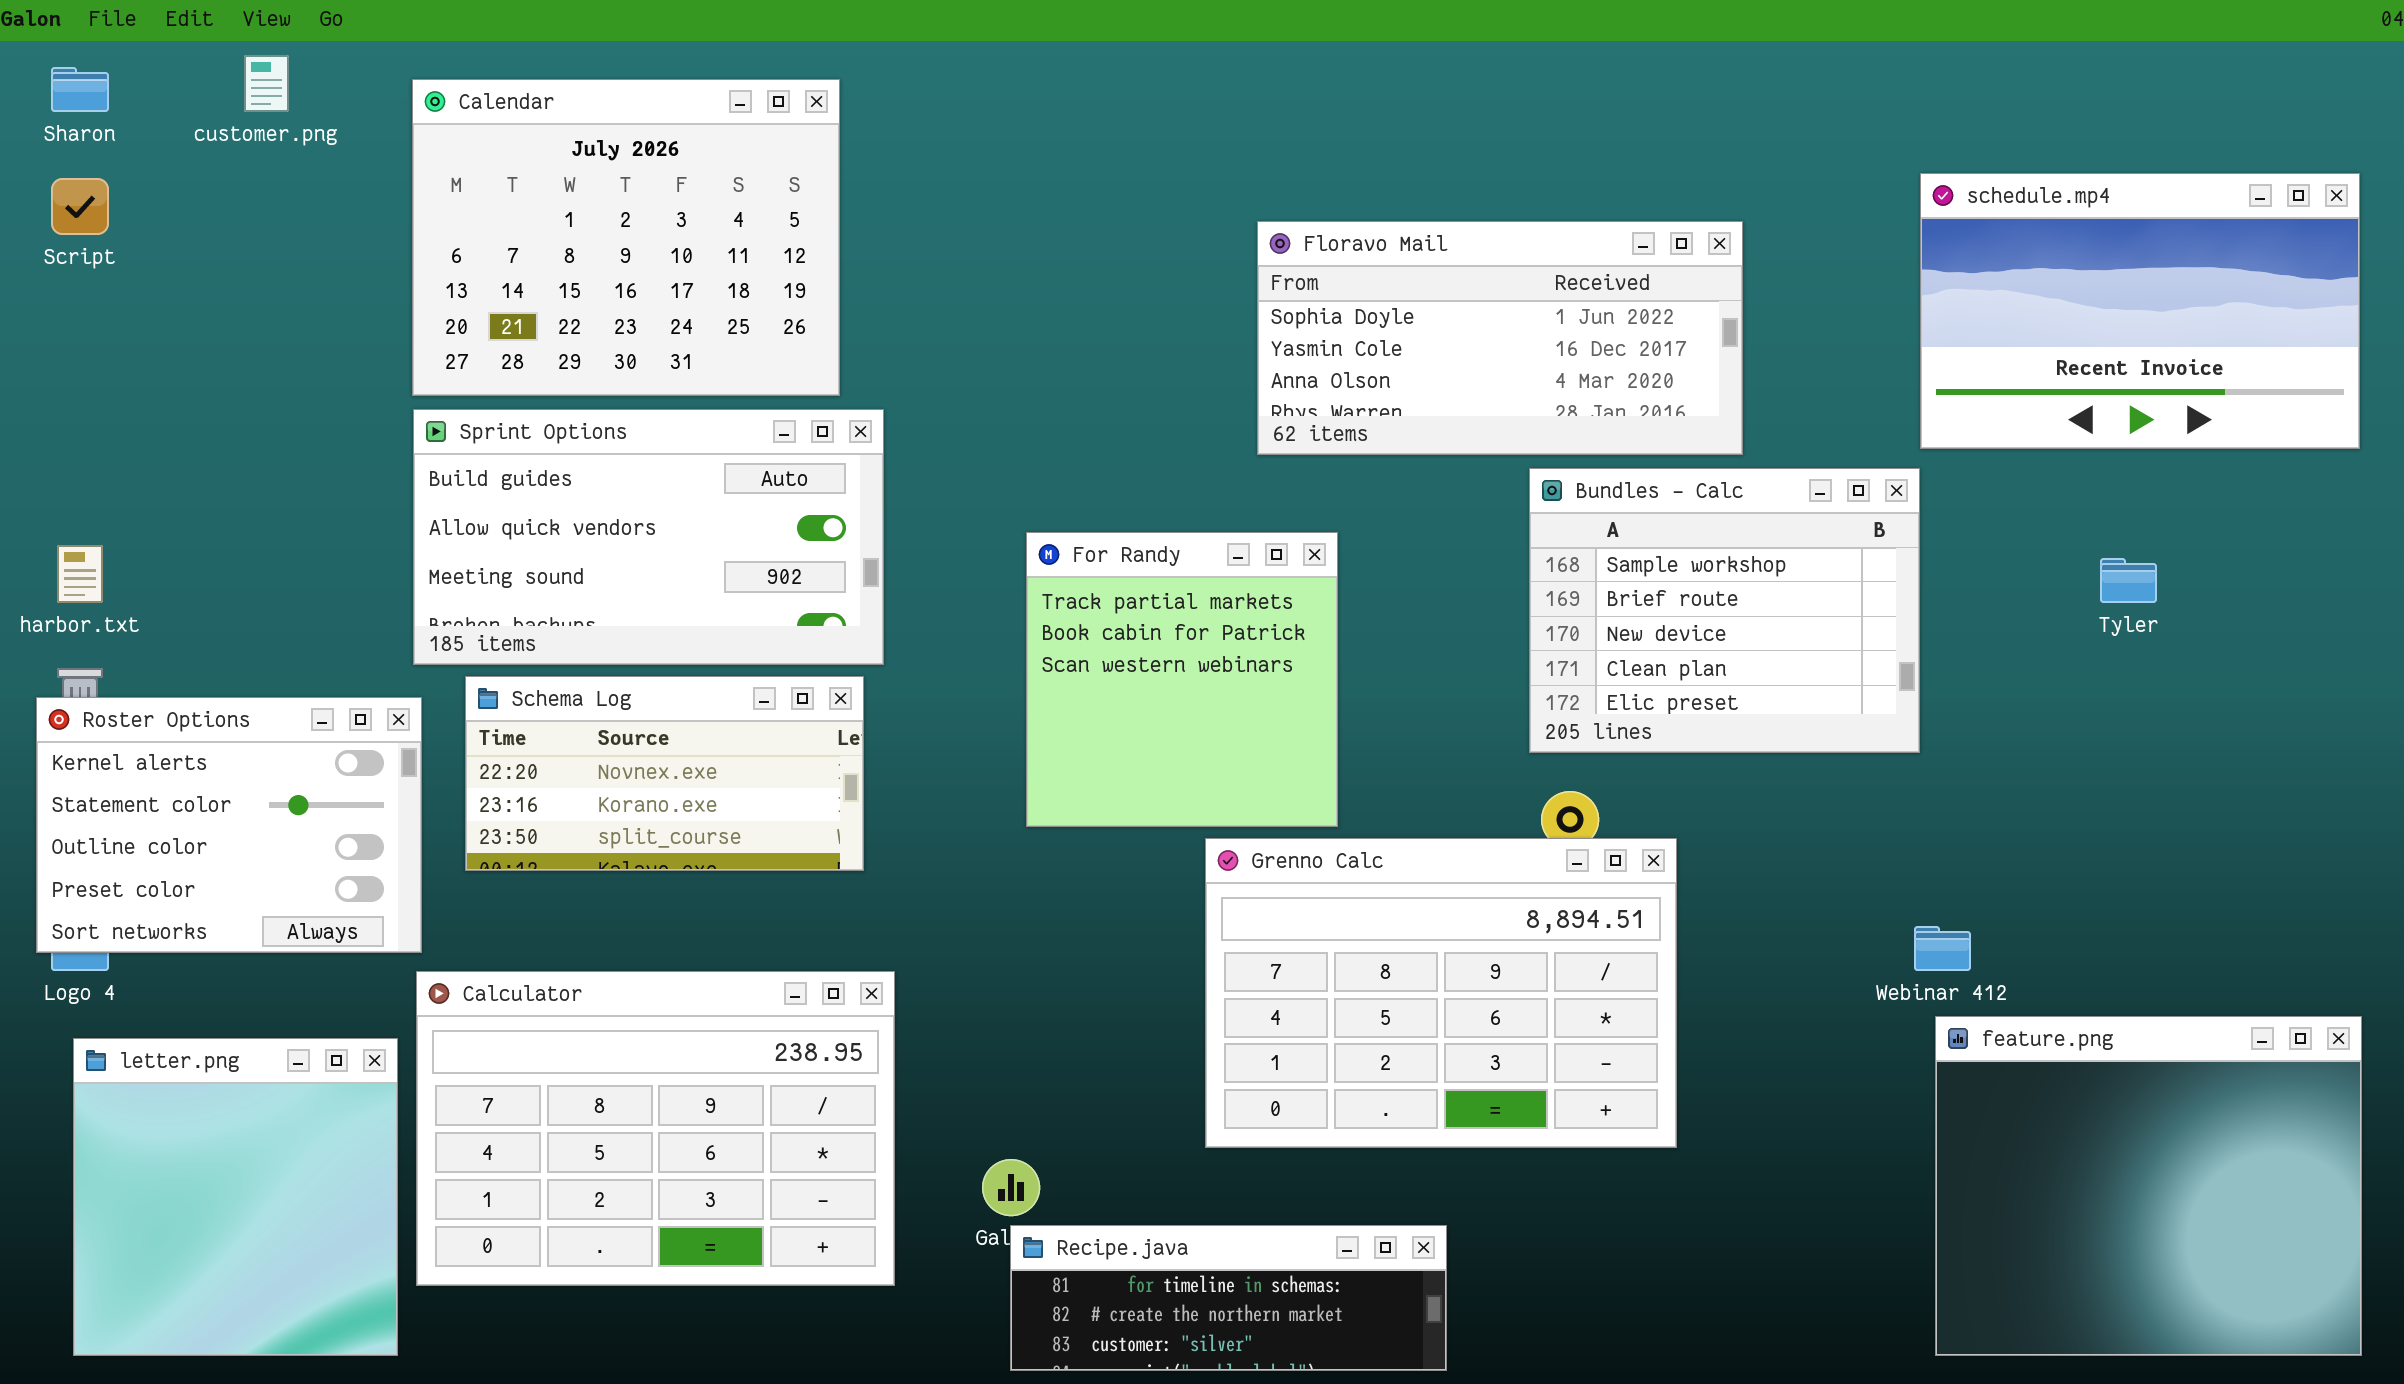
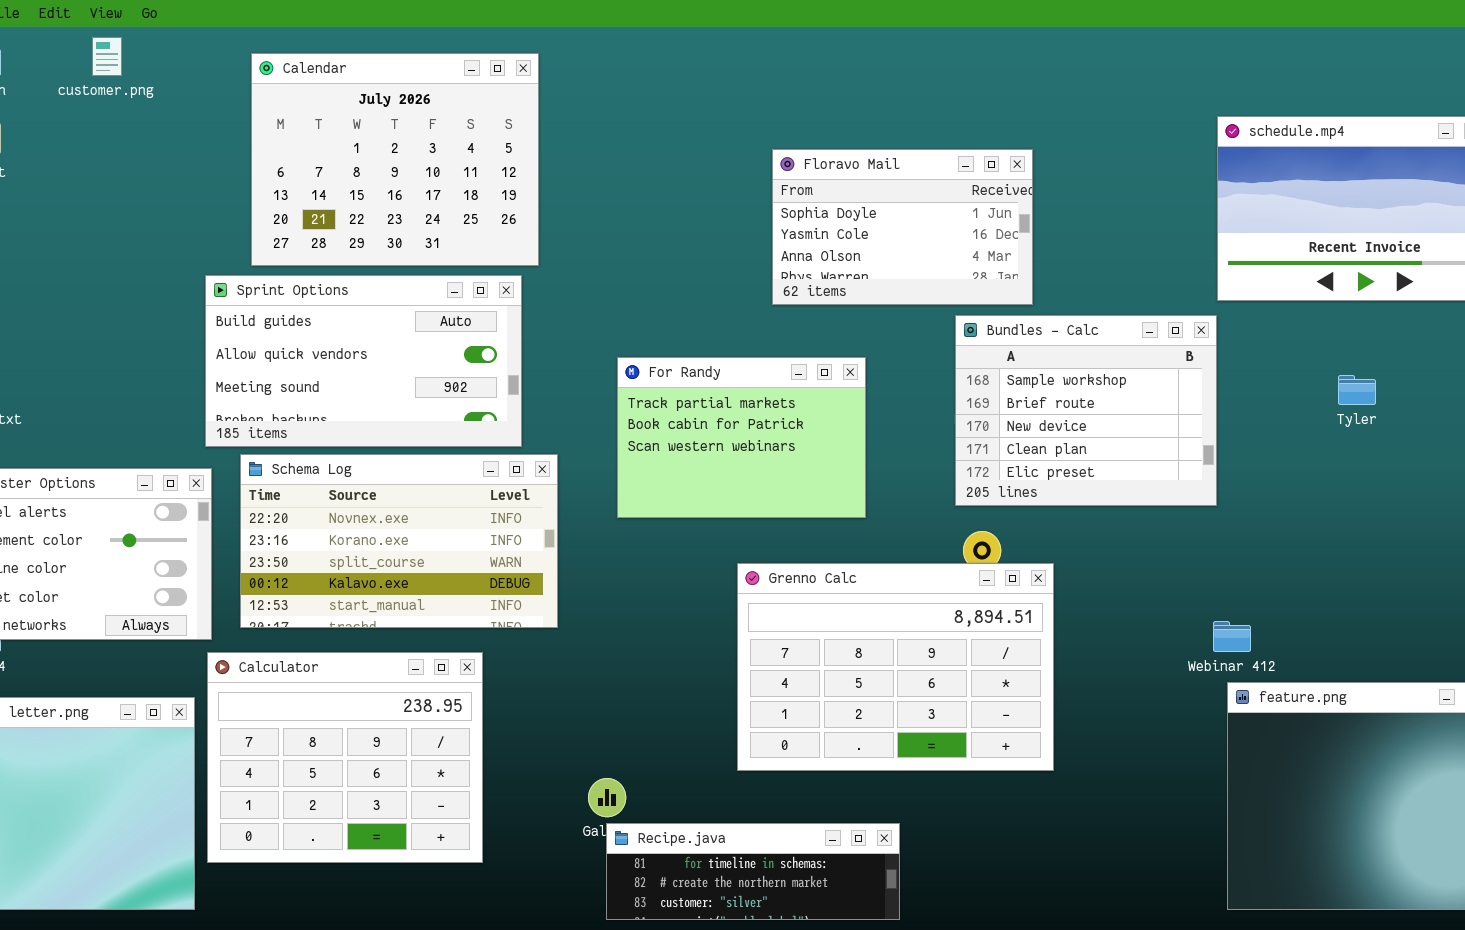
Calendar: [412,79,840,396] -> [251,53,539,266], moved
Floravo Mail: [1257,221,1743,455] -> [772,149,1033,305], resized
For Randy: [1026,532,1338,827] -> [617,357,866,518], resized
Schema Log: [465,676,864,871] -> [240,454,558,628], resized
Calculator: [416,971,895,1286] -> [207,652,483,863], resized

